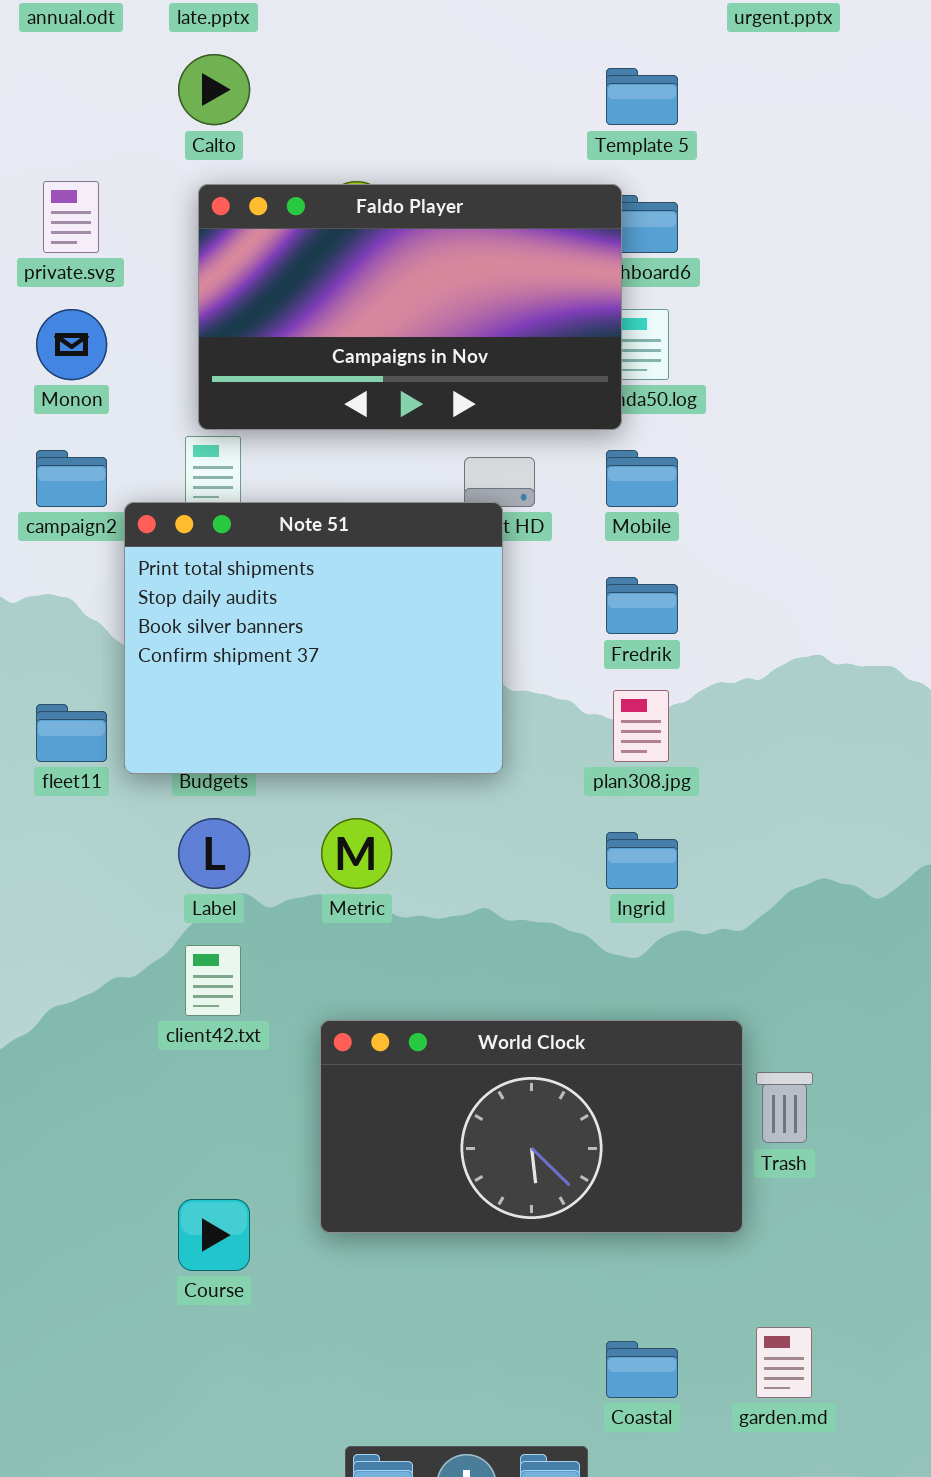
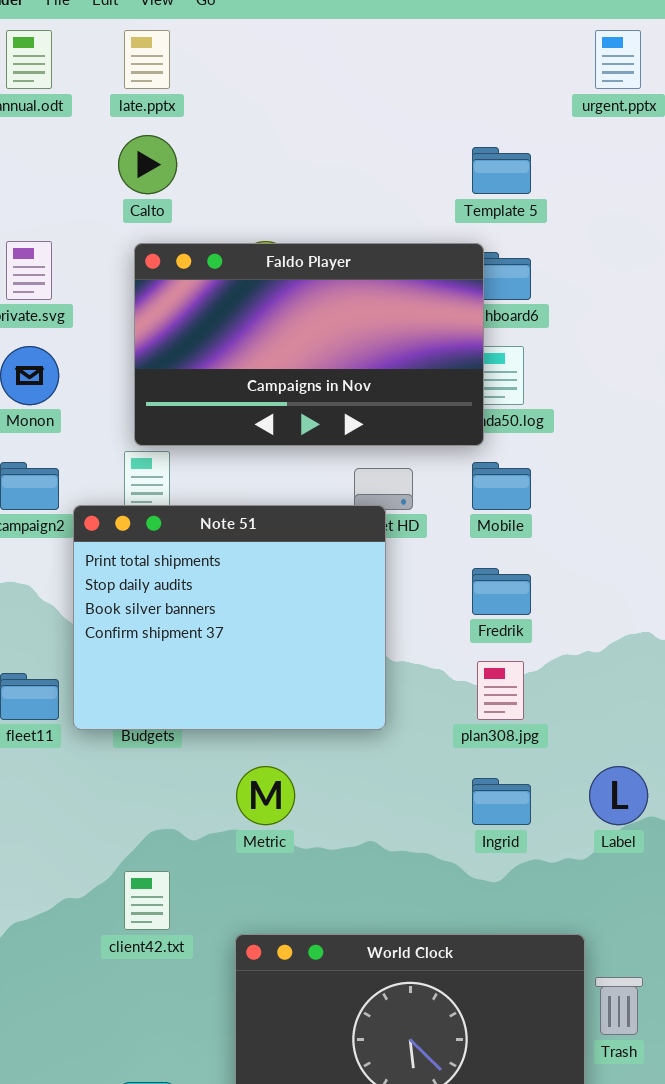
Label: [178,818,250,889] -> [589,766,648,825], moved

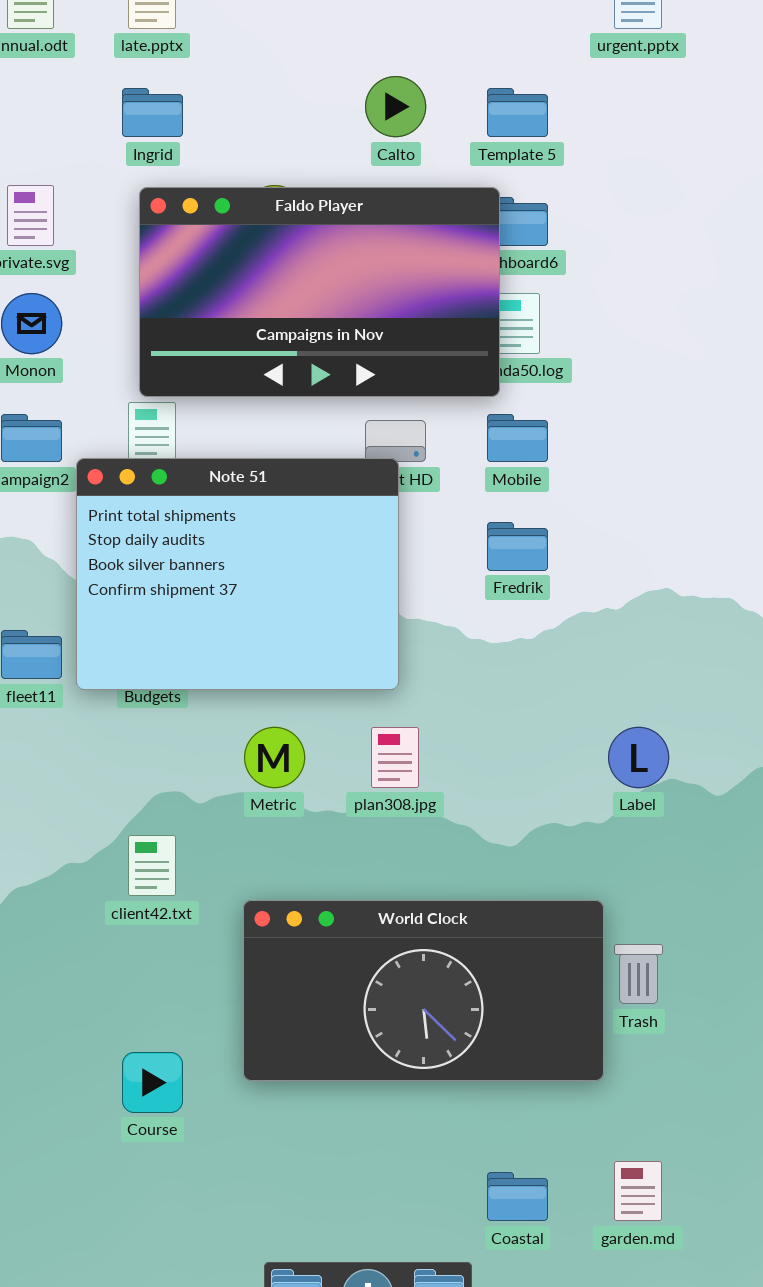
Calto: [118,135,177,194] -> [365,76,426,137], moved
plan308.jpg: [477,661,524,720] -> [371,727,419,788], moved
Ingrid: [472,778,531,825] -> [122,88,183,137], moved

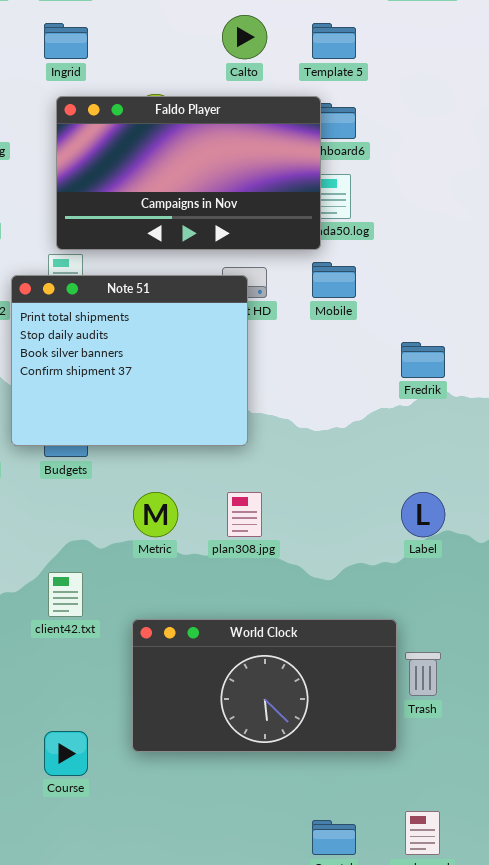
Note 51: [76,458,399,690] -> [11,275,248,446], moved
Fredrik: [487,522,548,571] -> [401,342,445,378], moved

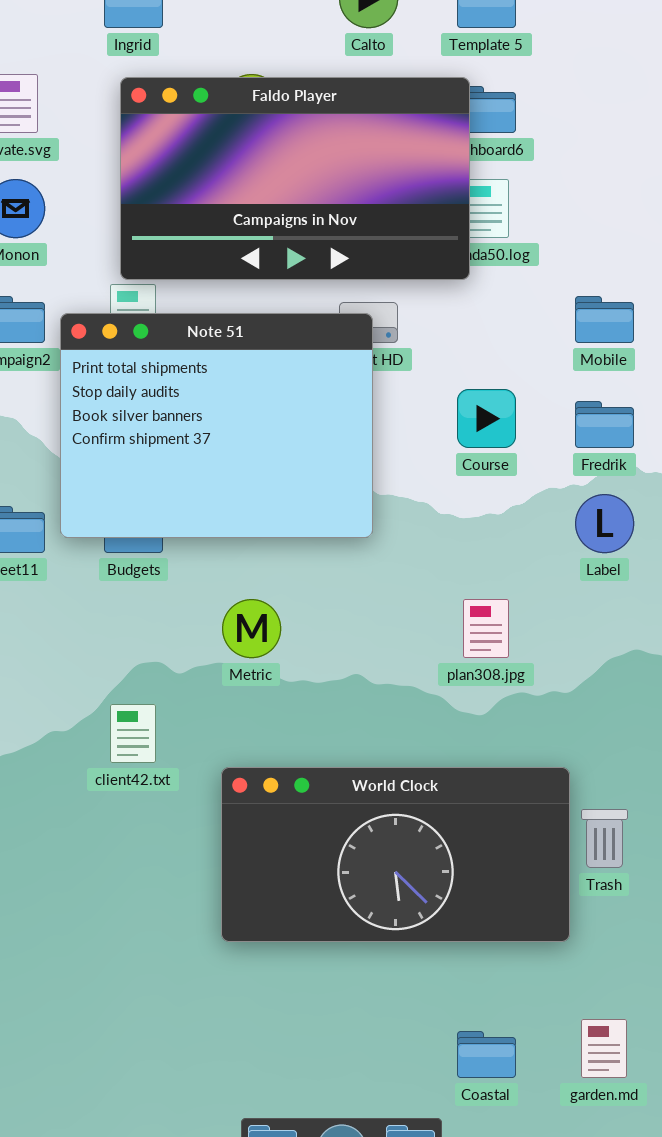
Mobile: [312,262,356,298] -> [575,296,634,343], moved
plan308.jpg: [227,492,262,537] -> [463,599,509,658], moved
Label: [401,492,445,537] -> [575,494,634,553], moved
Course: [44,731,88,776] -> [457,389,516,448], moved

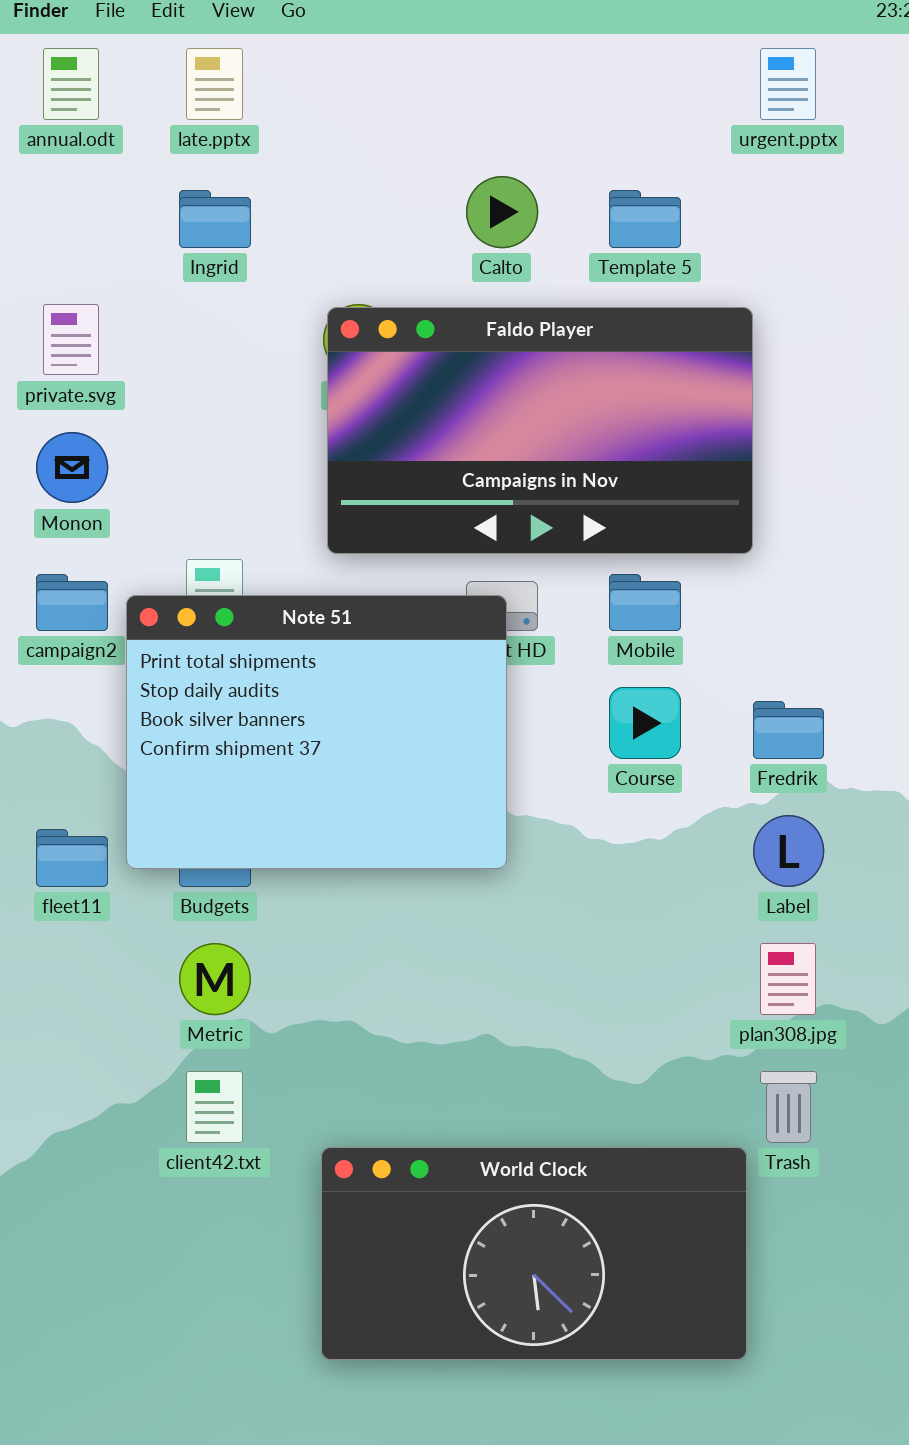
Faldo Player: [120,77,470,280] -> [327,307,753,554], moved
Mobile: [575,296,634,343] -> [609,574,681,631], moved
Metric: [222,599,281,658] -> [179,943,251,1015], moved
plan308.jpg: [463,599,509,658] -> [760,943,816,1015], moved
Trash: [581,809,628,868] -> [760,1071,817,1143], moved

